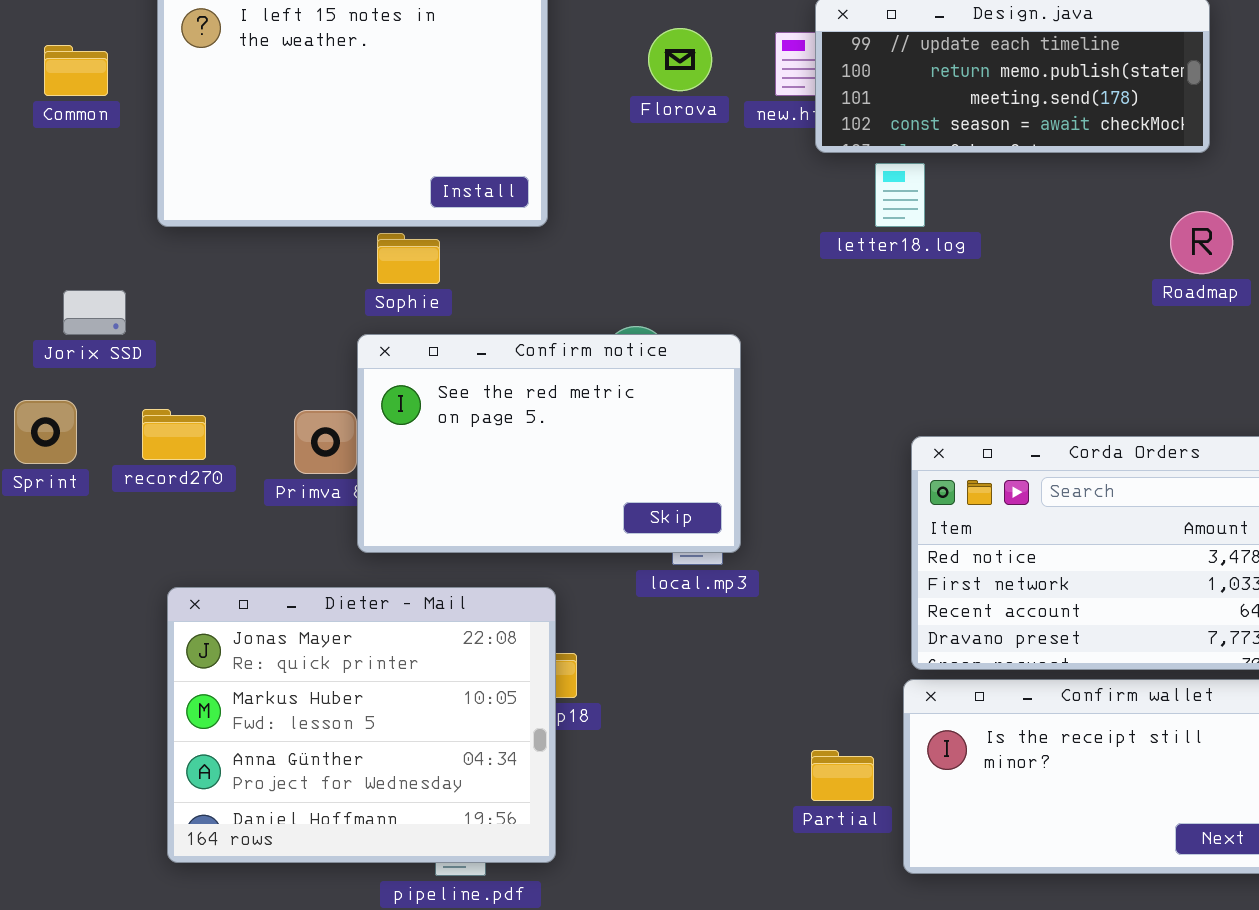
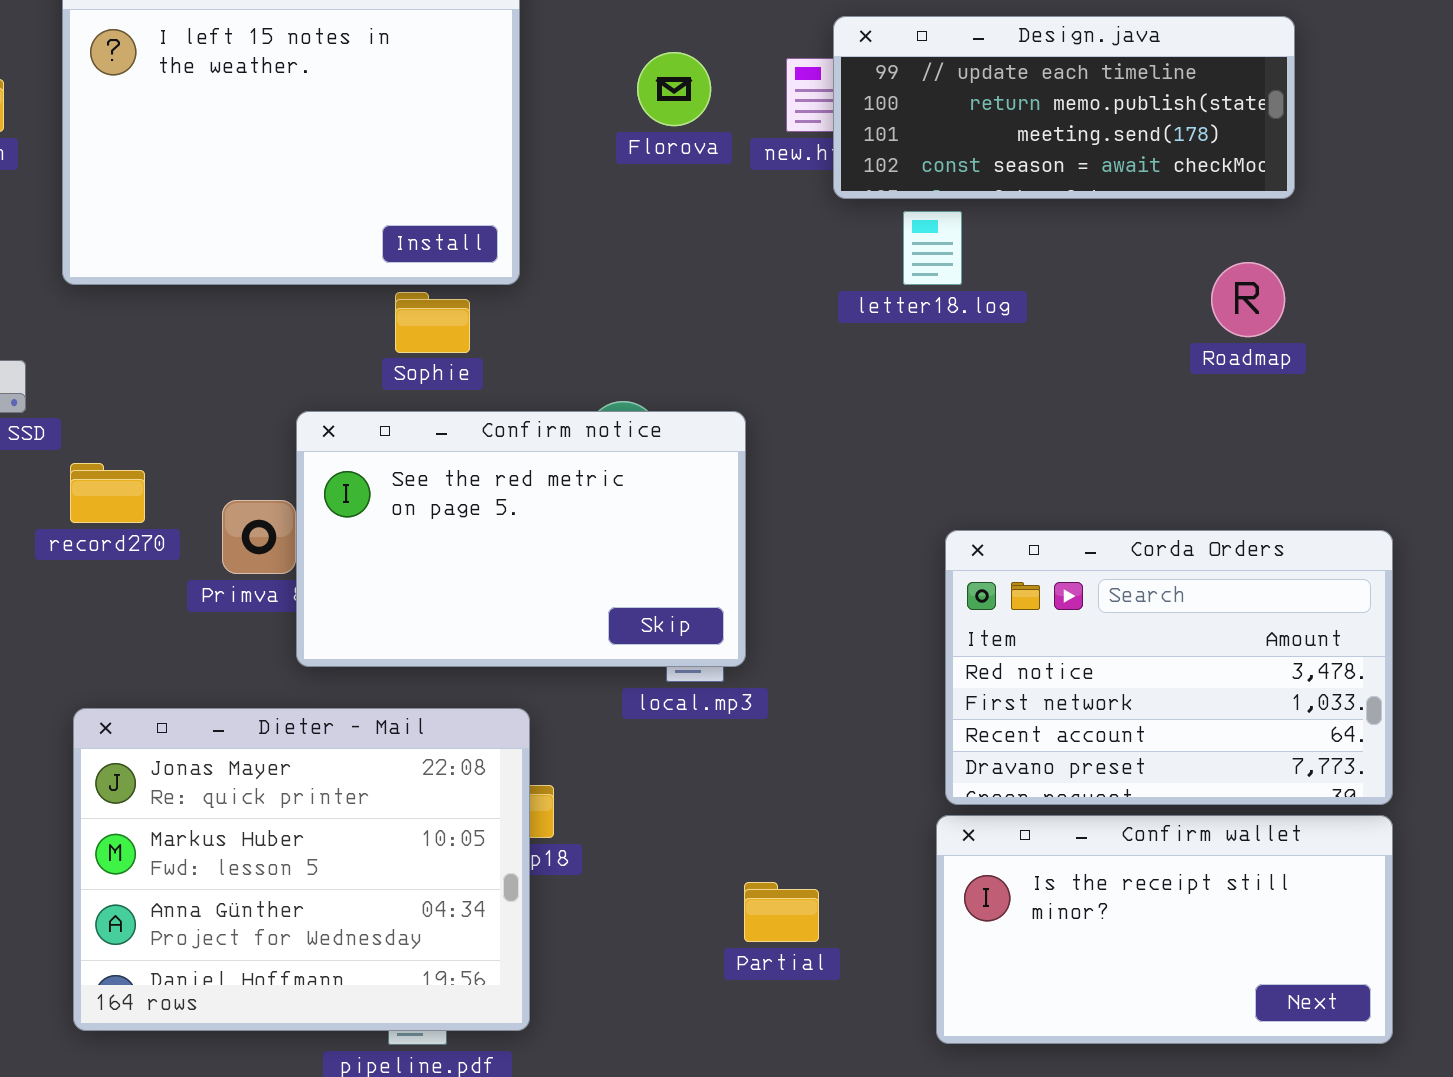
Roadmap: [1170,211,1233,274] -> [1211,262,1285,337], moved
Sophie: [377,233,440,284] -> [395,292,470,353], moved
record270: [142,409,206,460] -> [70,463,145,523], moved
Partial: [811,750,874,801] -> [744,882,819,942], moved

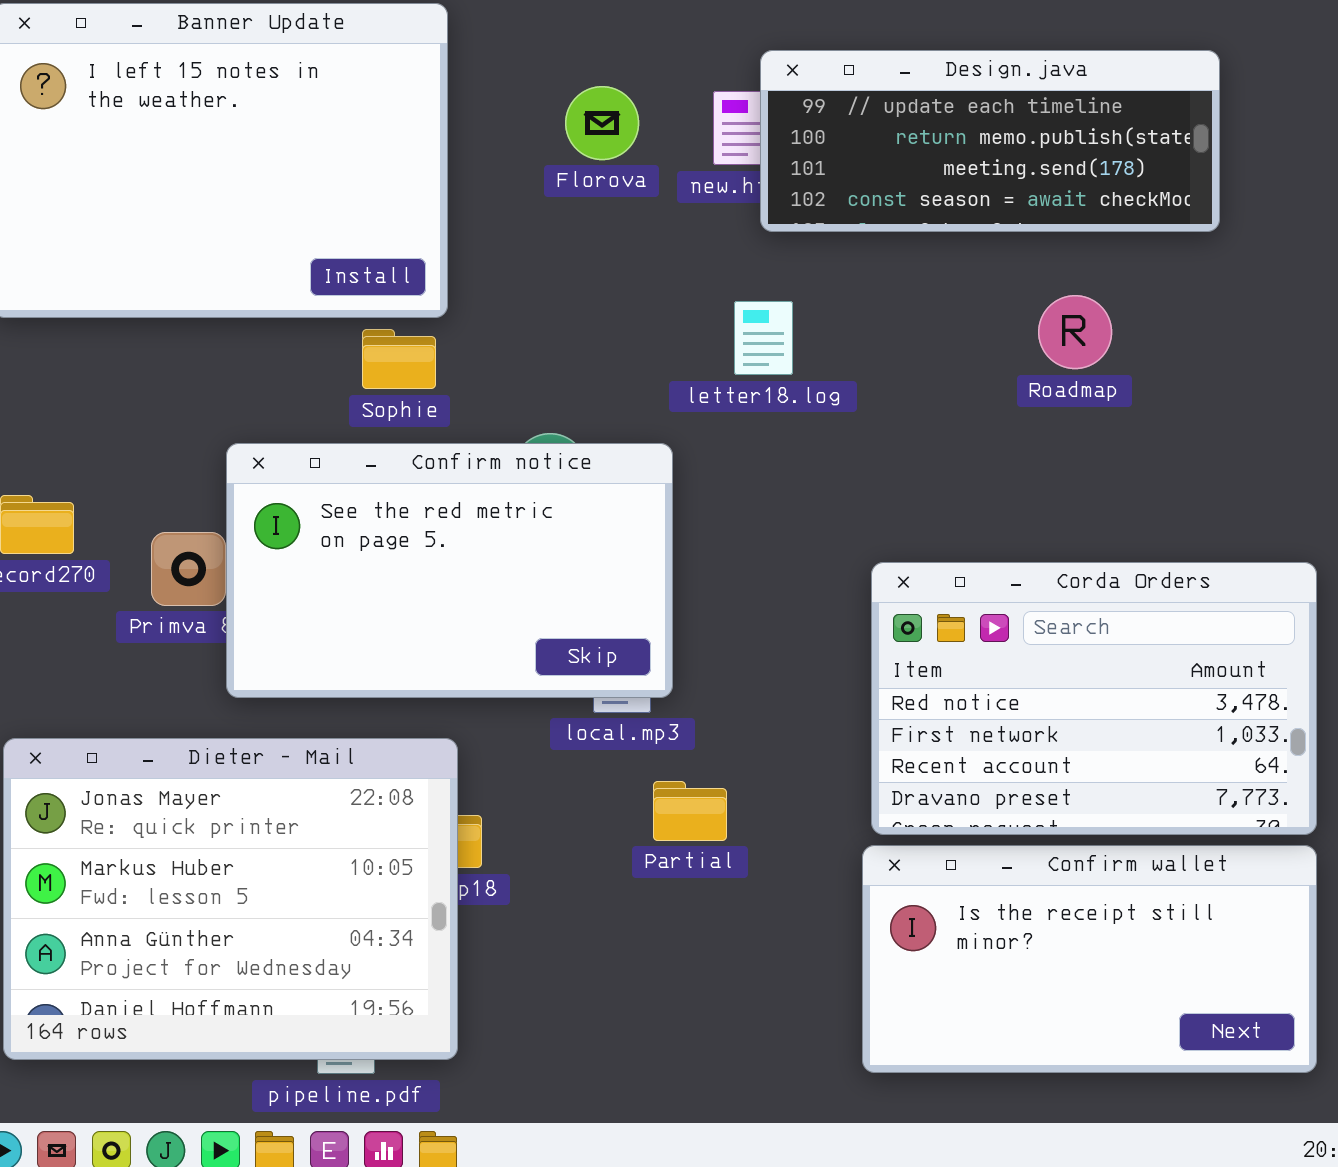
letter18.log: [903,211,962,285] -> [734,301,793,375], moved
Roadmap: [1211,262,1285,337] -> [1038,295,1112,369], moved
Sophie: [395,292,470,353] -> [362,329,436,389], moved
Partial: [744,882,819,942] -> [653,781,727,841], moved

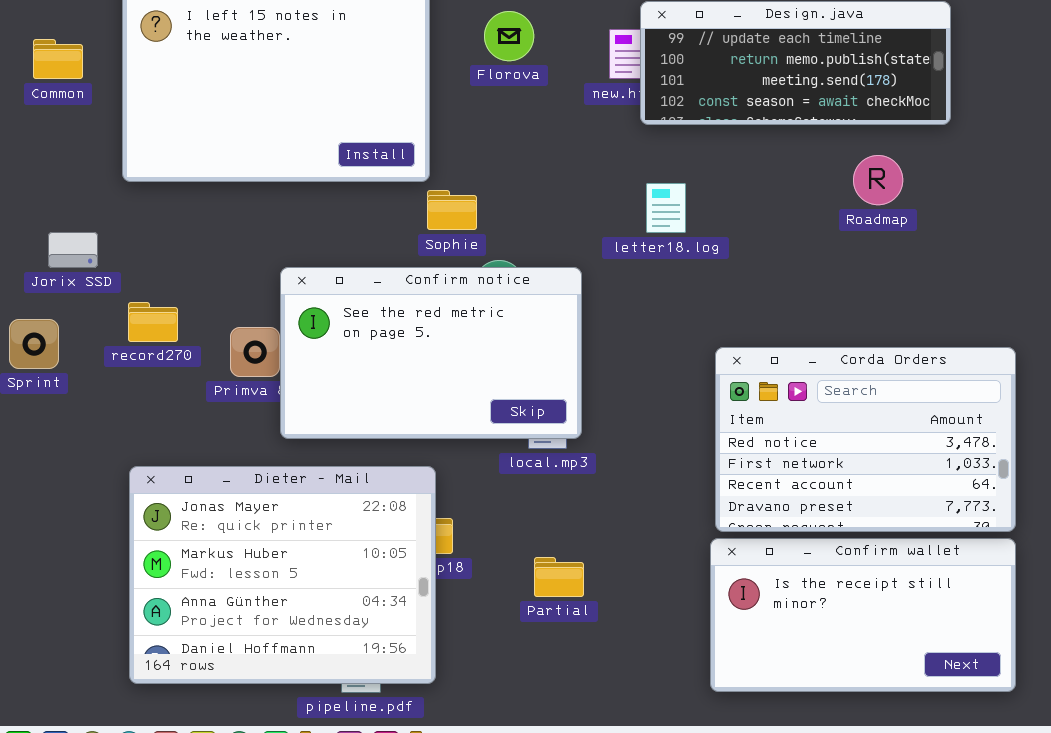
Florova: [565,86,639,160] -> [484,11,534,61], moved
Roadmap: [1038,295,1112,369] -> [853,155,903,205], moved
letter18.log: [734,301,793,375] -> [646,183,686,233], moved
Sophie: [362,329,436,389] -> [427,190,477,230], moved
Partial: [653,781,727,841] -> [534,557,584,597], moved

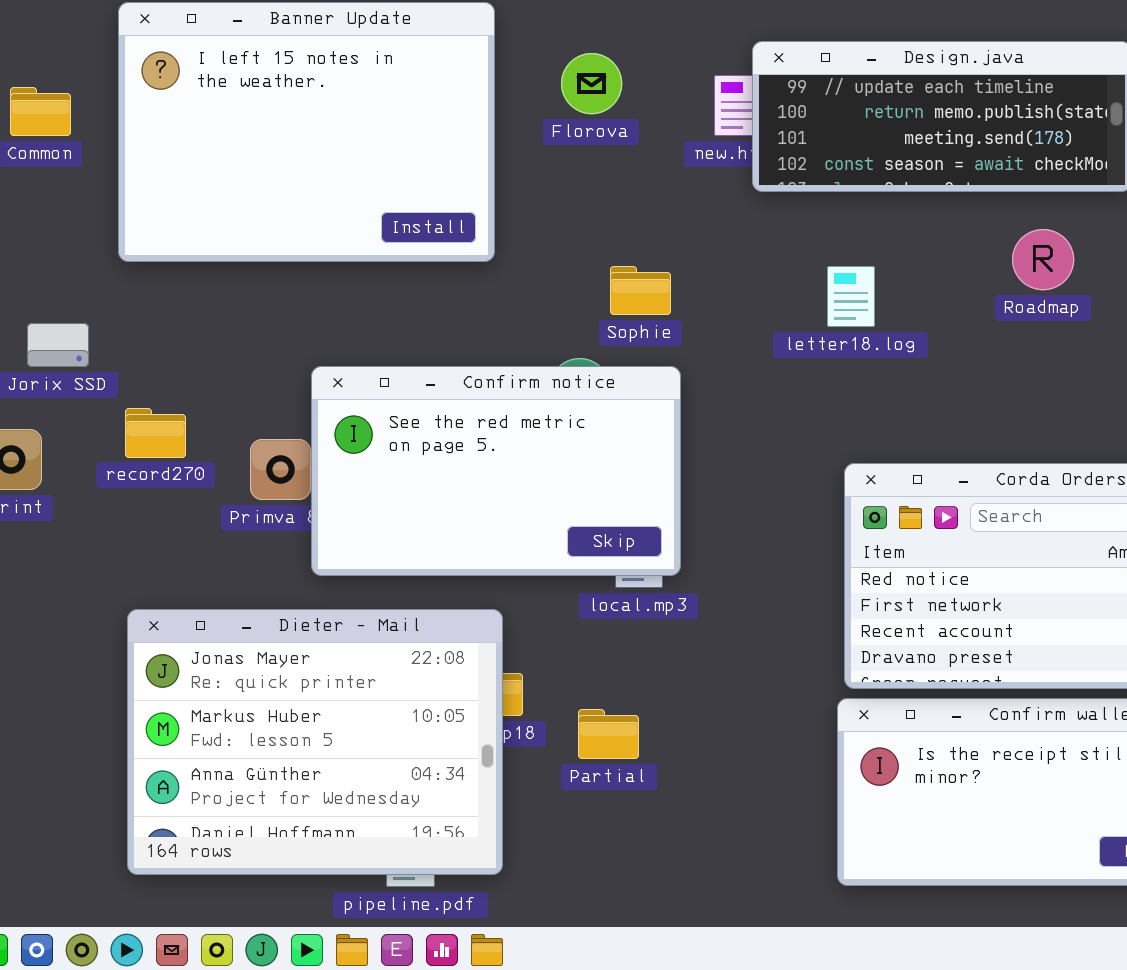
letter18.log: [646,183,686,233] -> [827,266,875,327], moved
Sophie: [427,190,477,230] -> [610,266,671,315], moved
Partial: [534,557,584,597] -> [578,709,639,759], moved

